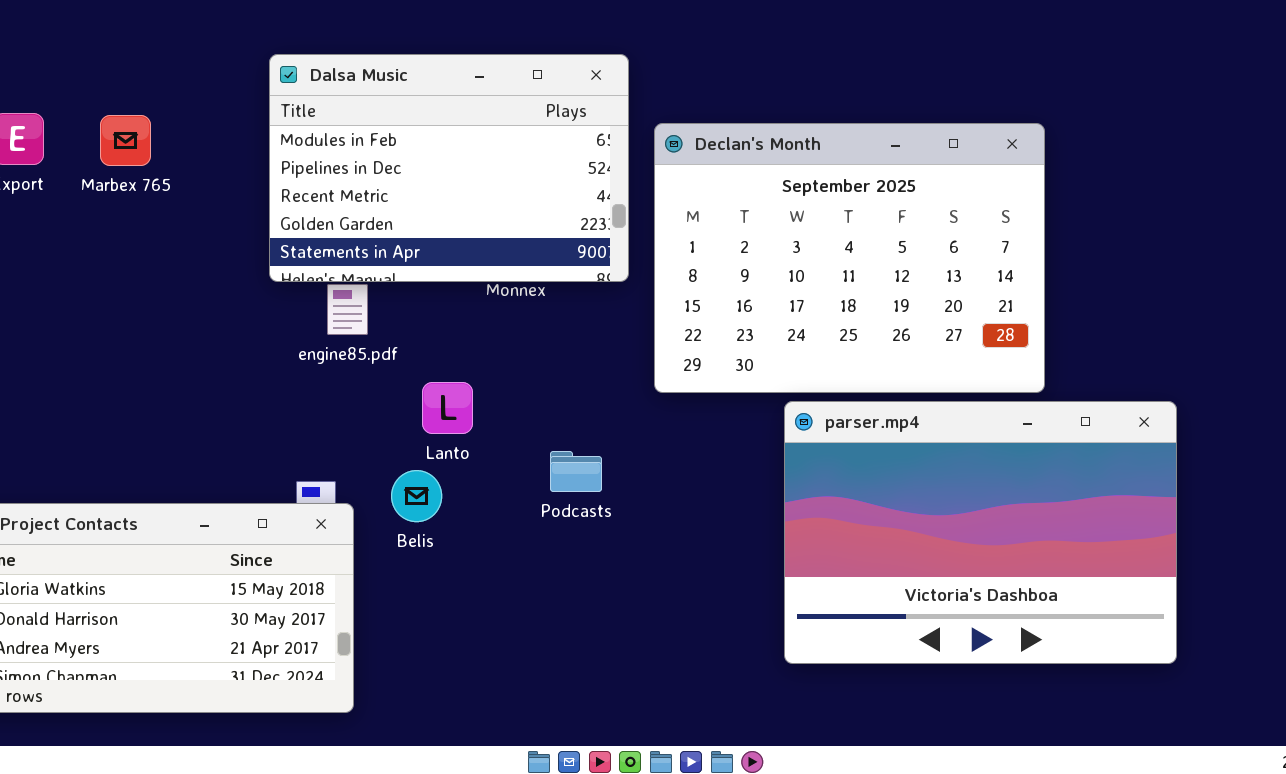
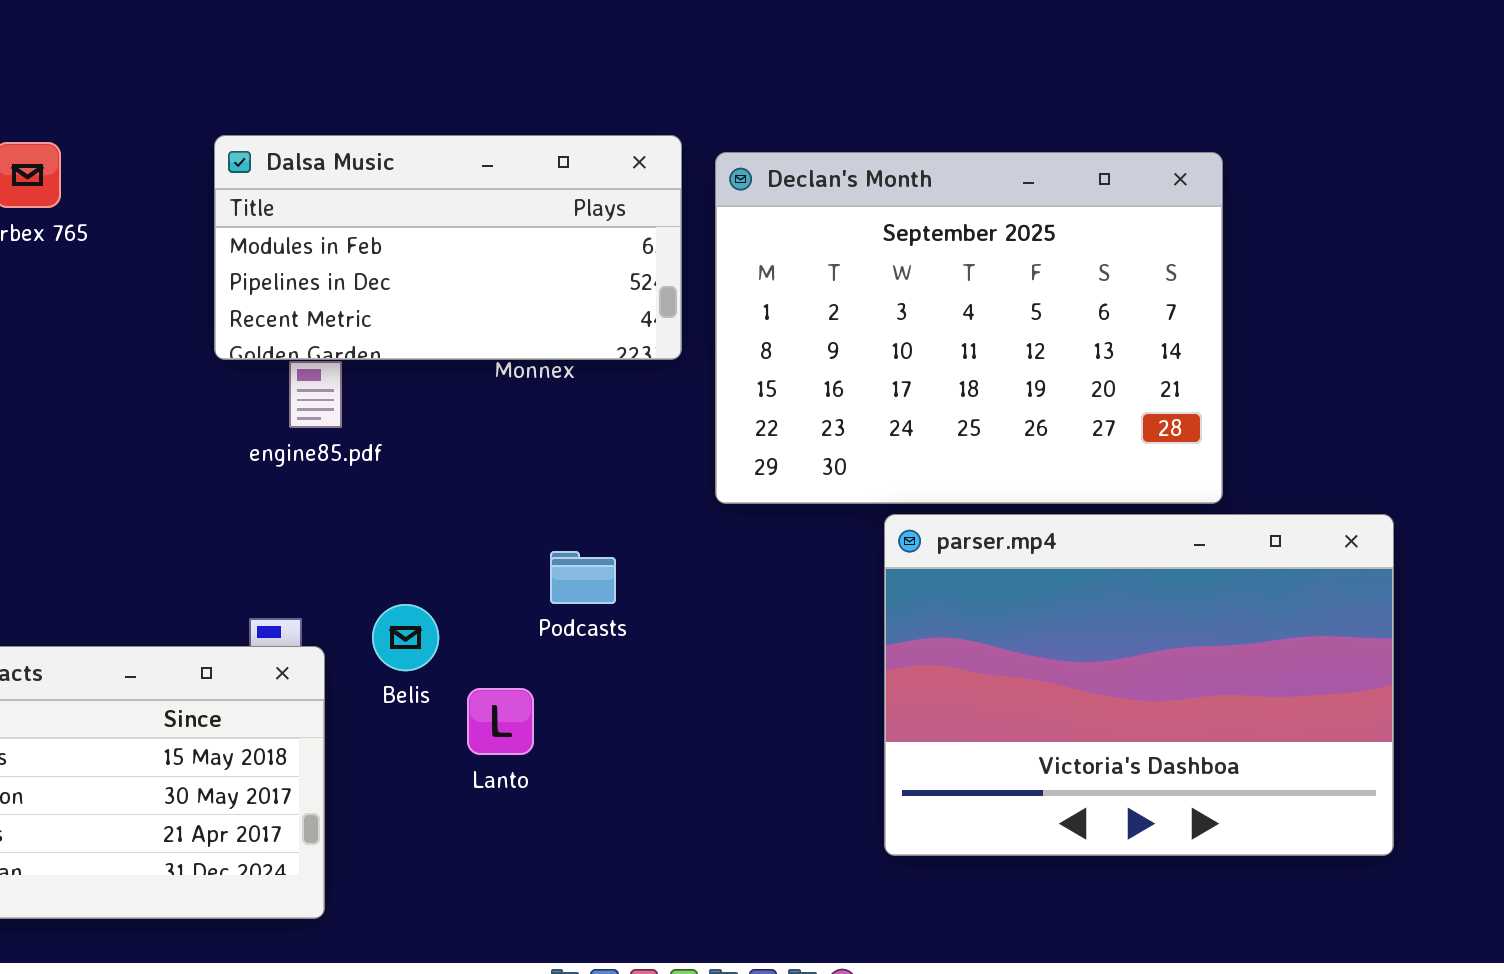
Dalsa Music: [269,54,629,282] -> [214,135,682,360], resized
Lanto: [422,382,473,434] -> [467,688,534,755], moved
Podcasts: [550,451,602,492] -> [550,551,616,604], moved

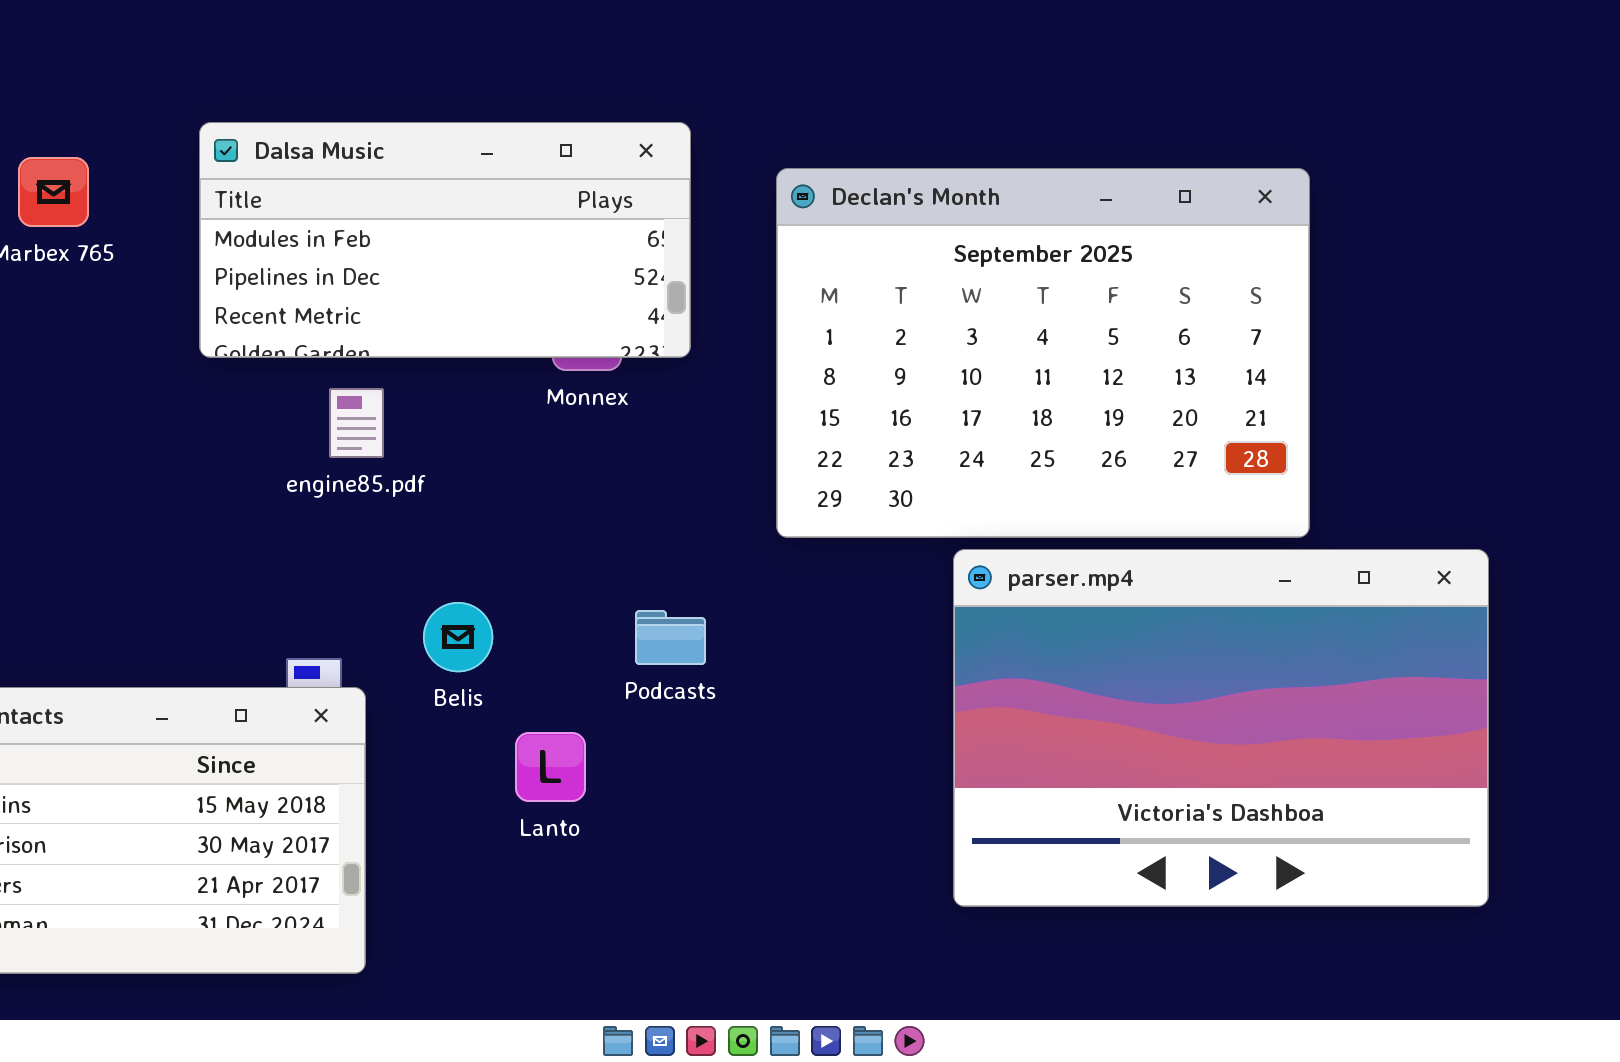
Dalsa Music: [214,135,682,360] -> [199,122,691,358], moved
Podcasts: [550,551,616,604] -> [635,610,706,665], moved
Belis: [372,604,439,671] -> [423,602,493,672], moved

